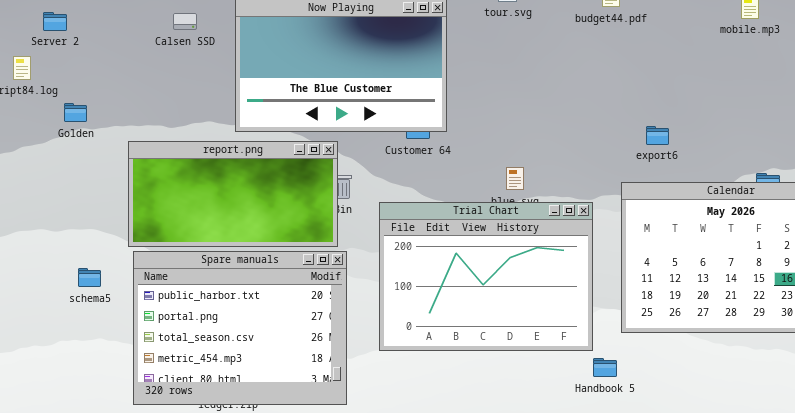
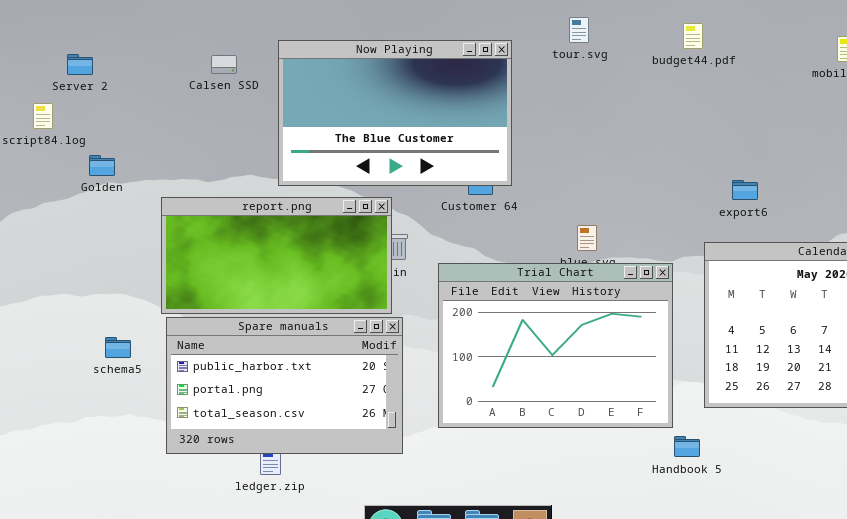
Spare manuals: [133,251,347,405] -> [166,317,403,454], resized

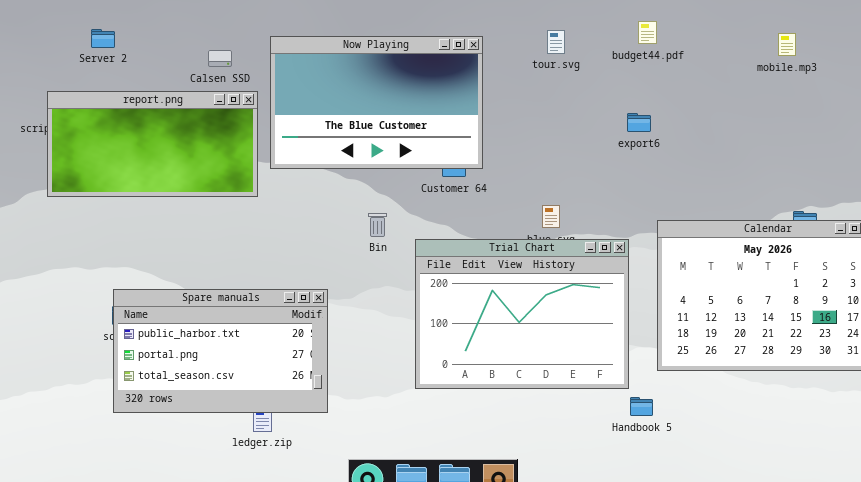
tour.svg: [569,17,589,43] -> [547,30,565,54], moved
Server 2: [67,54,93,75] -> [91,29,115,48], moved
export6: [732,180,758,200] -> [627,113,651,132], moved
report.png: [161,197,392,314] -> [47,91,258,197], moved
Spare manuals: [166,317,403,454] -> [113,289,328,413], moved

